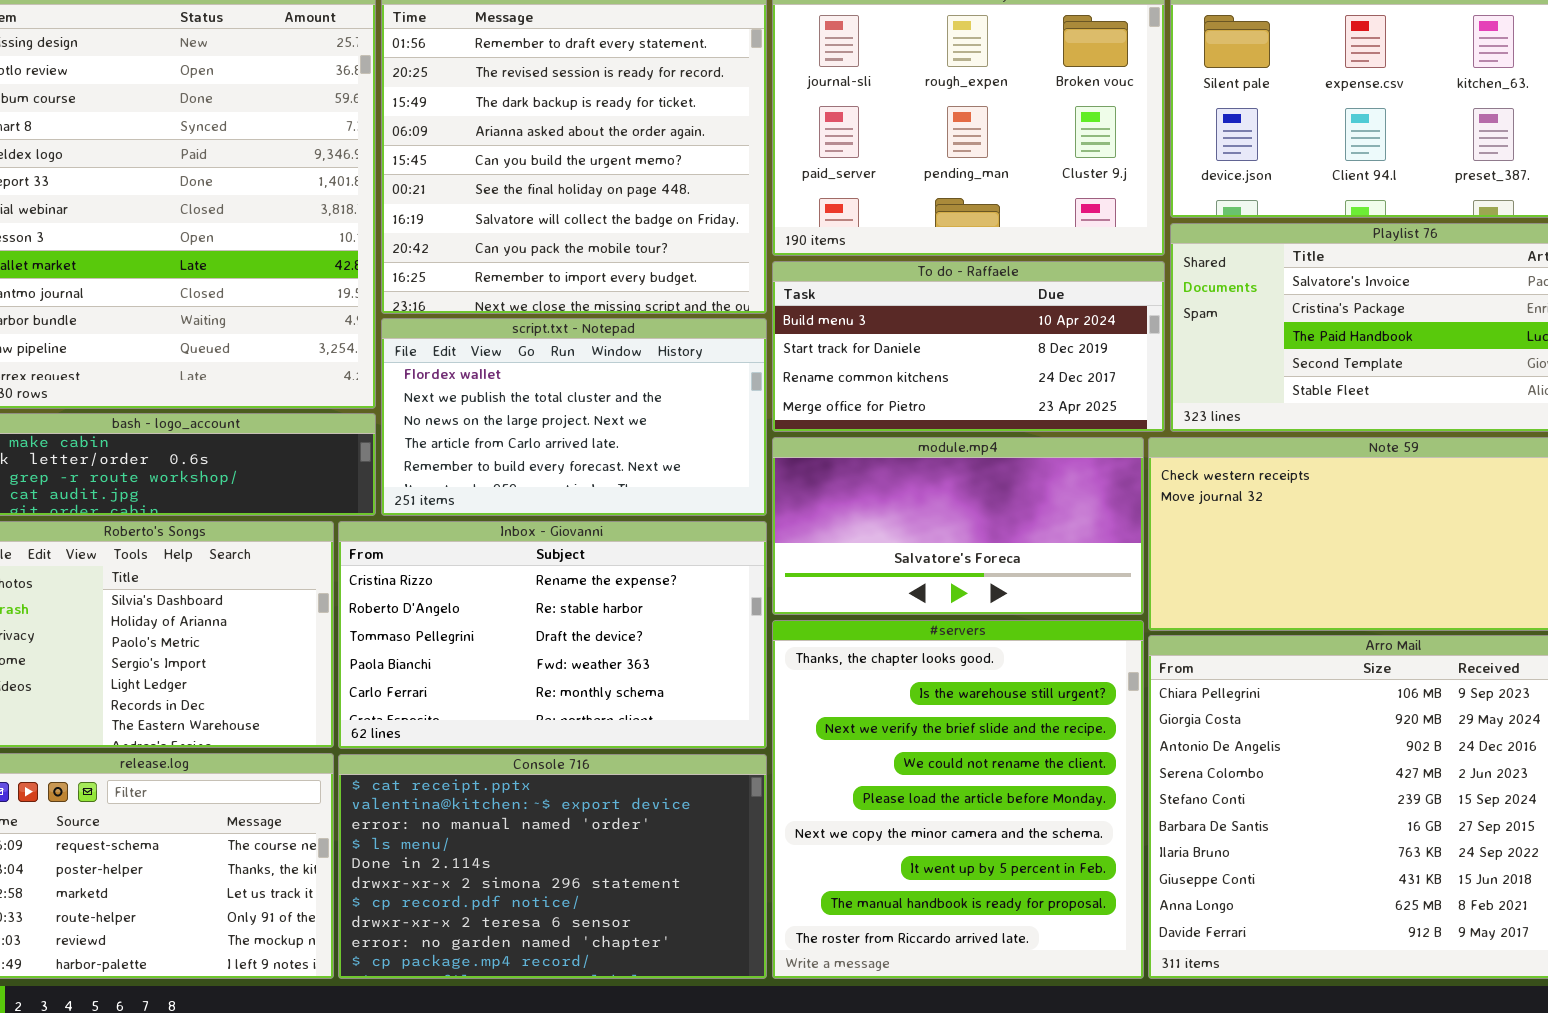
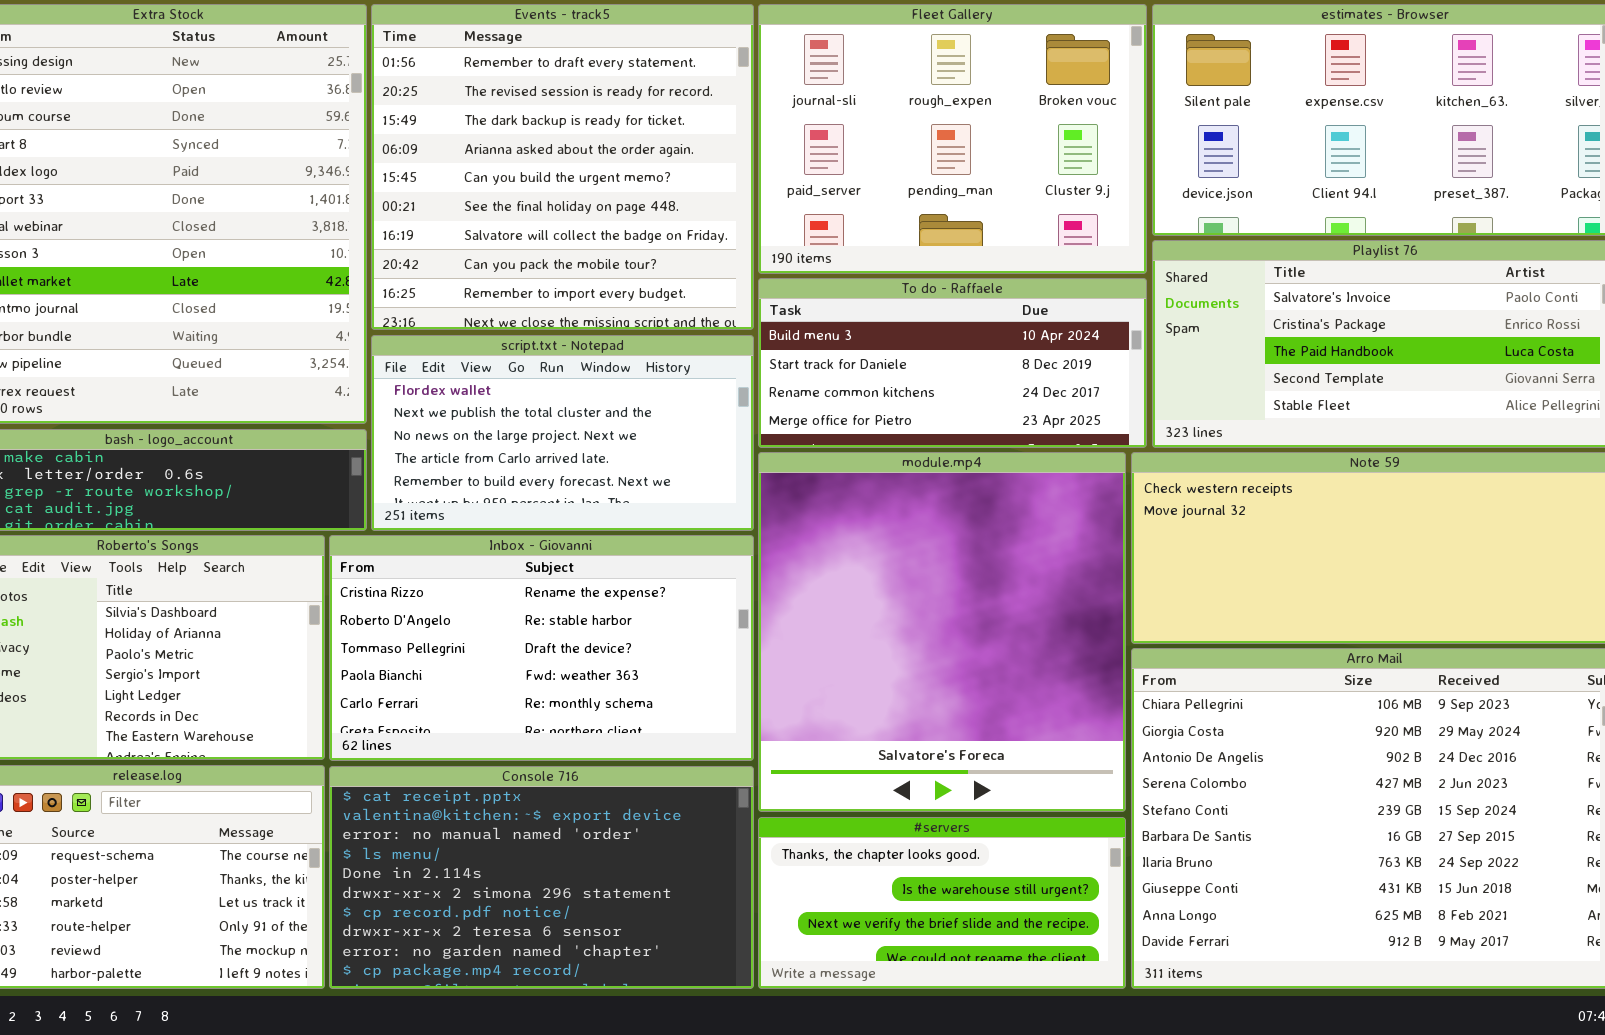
module.mp4: [772,437,1144,615] -> [758,452,1126,812], resized
#servers: [772,620,1144,979] -> [758,817,1126,989], resized

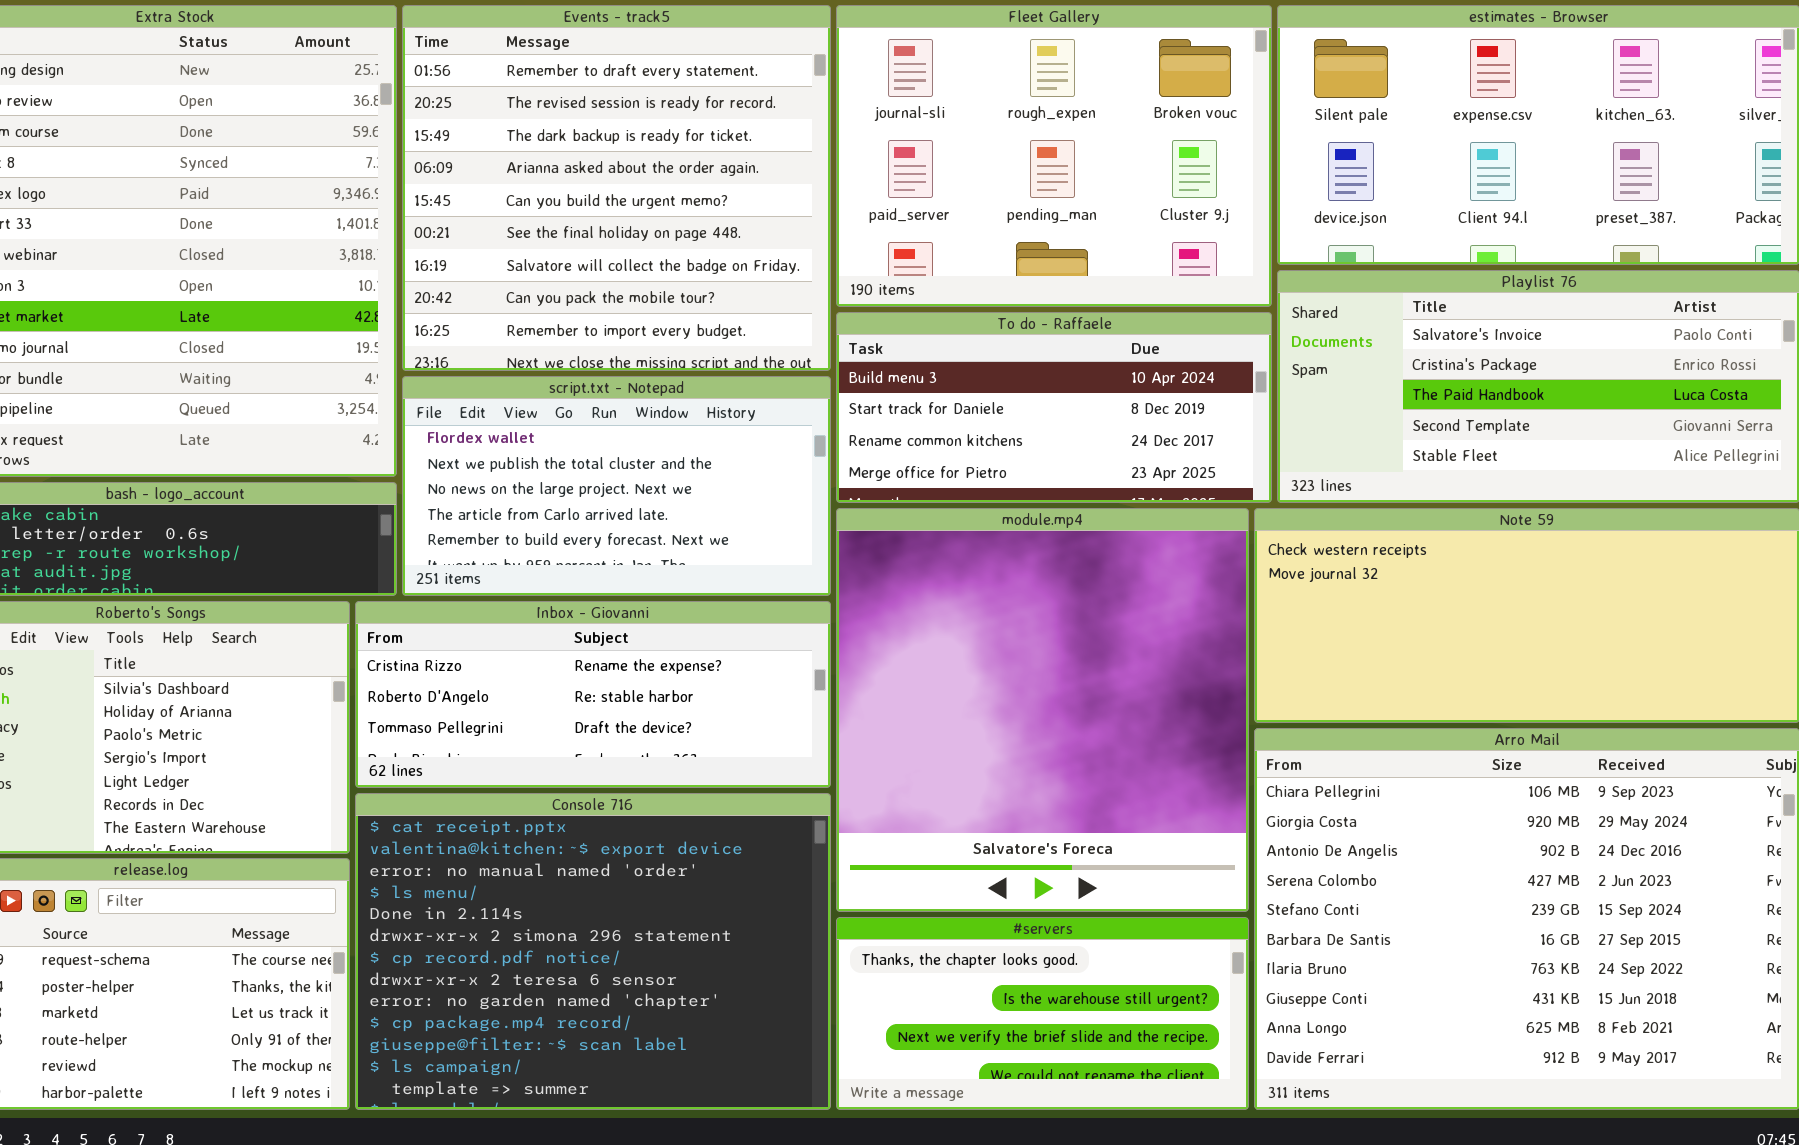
Inbox - Giovanni: [329,535,754,761] -> [355,601,831,788], resized
Console 716: [329,766,754,989] -> [355,793,831,1110], resized

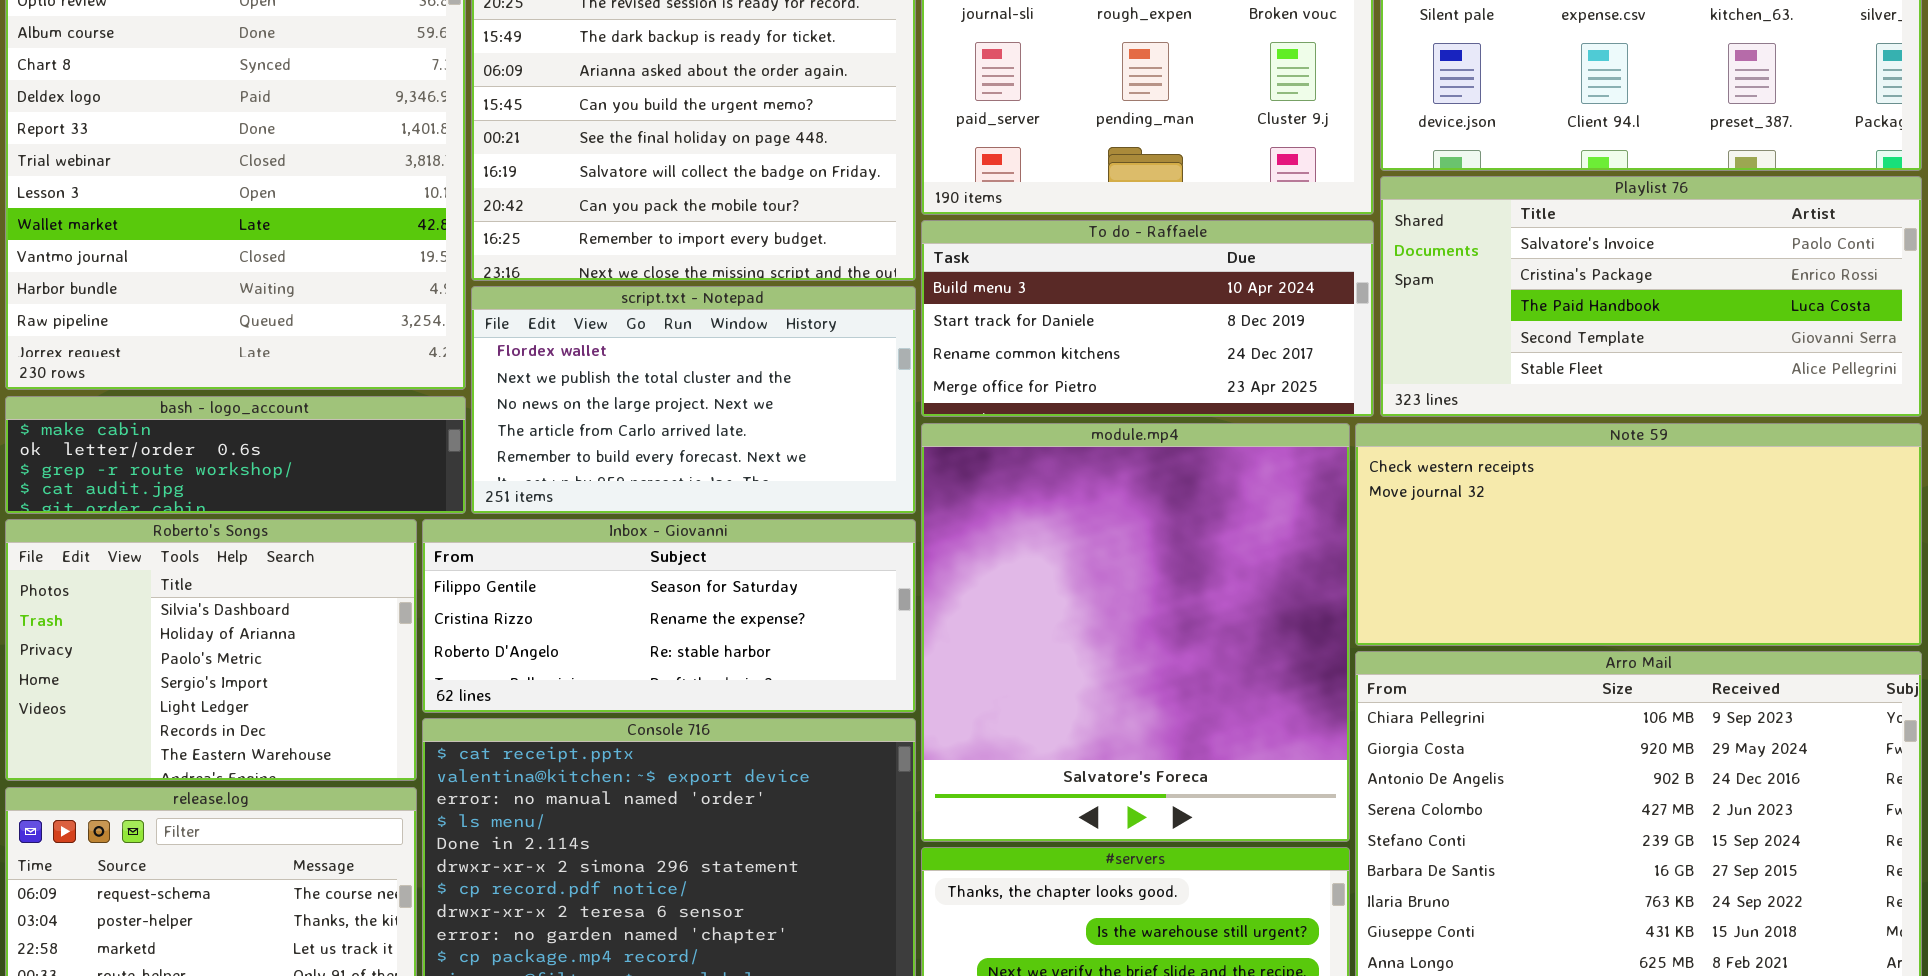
Inbox - Giovanni: [355,601,831,788] -> [422,519,916,713], scrolled up 1 row

